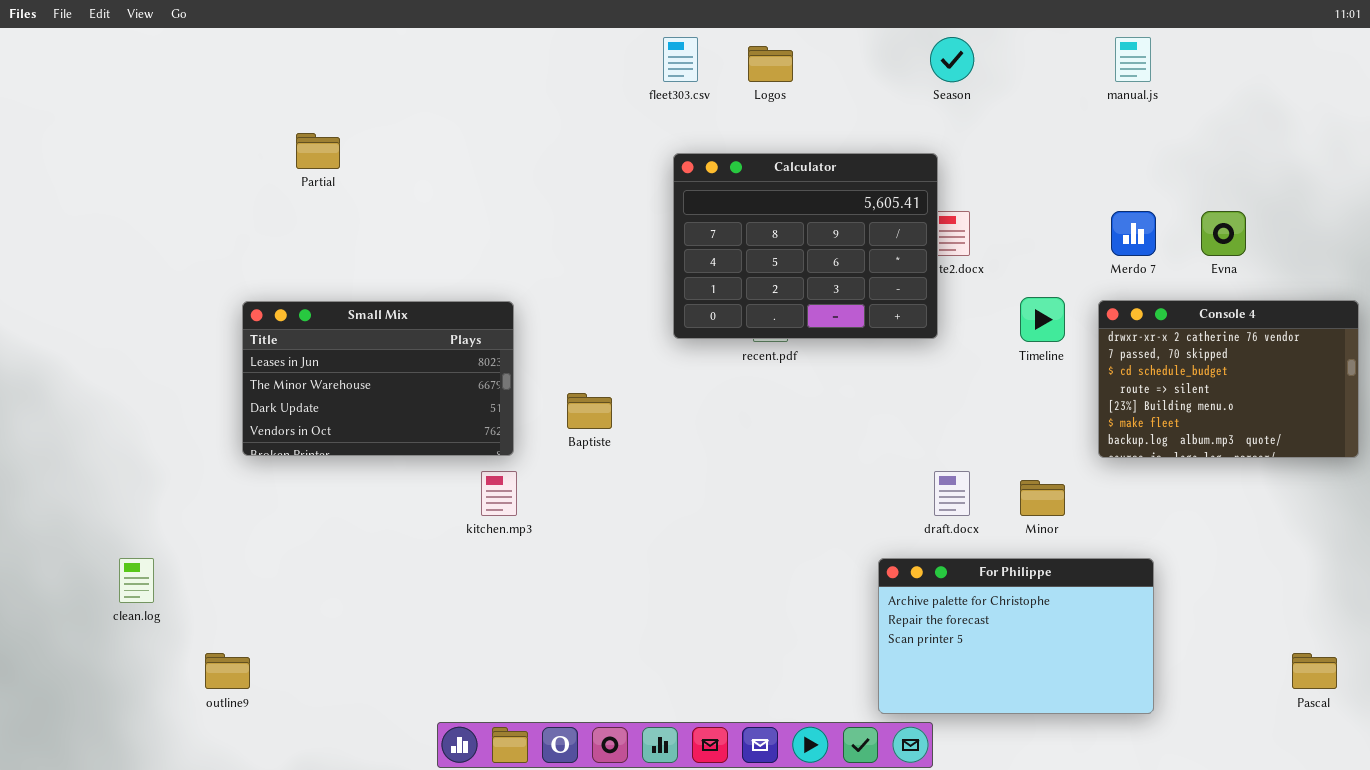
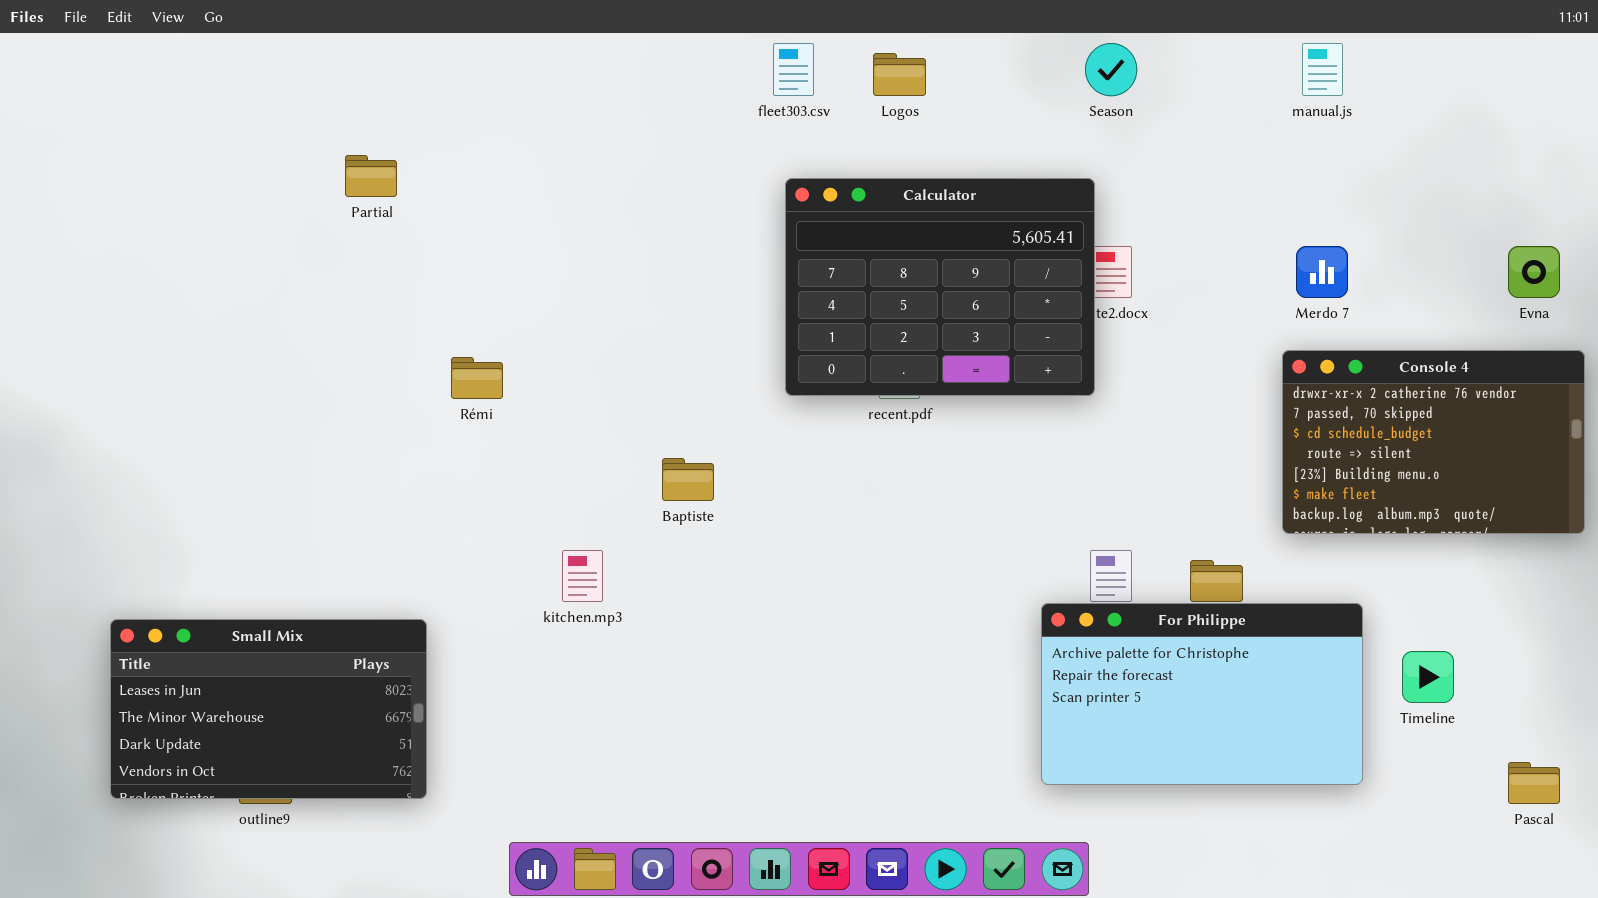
Evna: [1201,211,1246,256] -> [1508,246,1560,298], moved
Timeline: [1020,297,1065,342] -> [1402,651,1454,703], moved
Small Mix: [242,301,514,456] -> [110,619,427,799], moved
For Philippe: [878,558,1154,714] -> [1041,603,1363,785], moved

